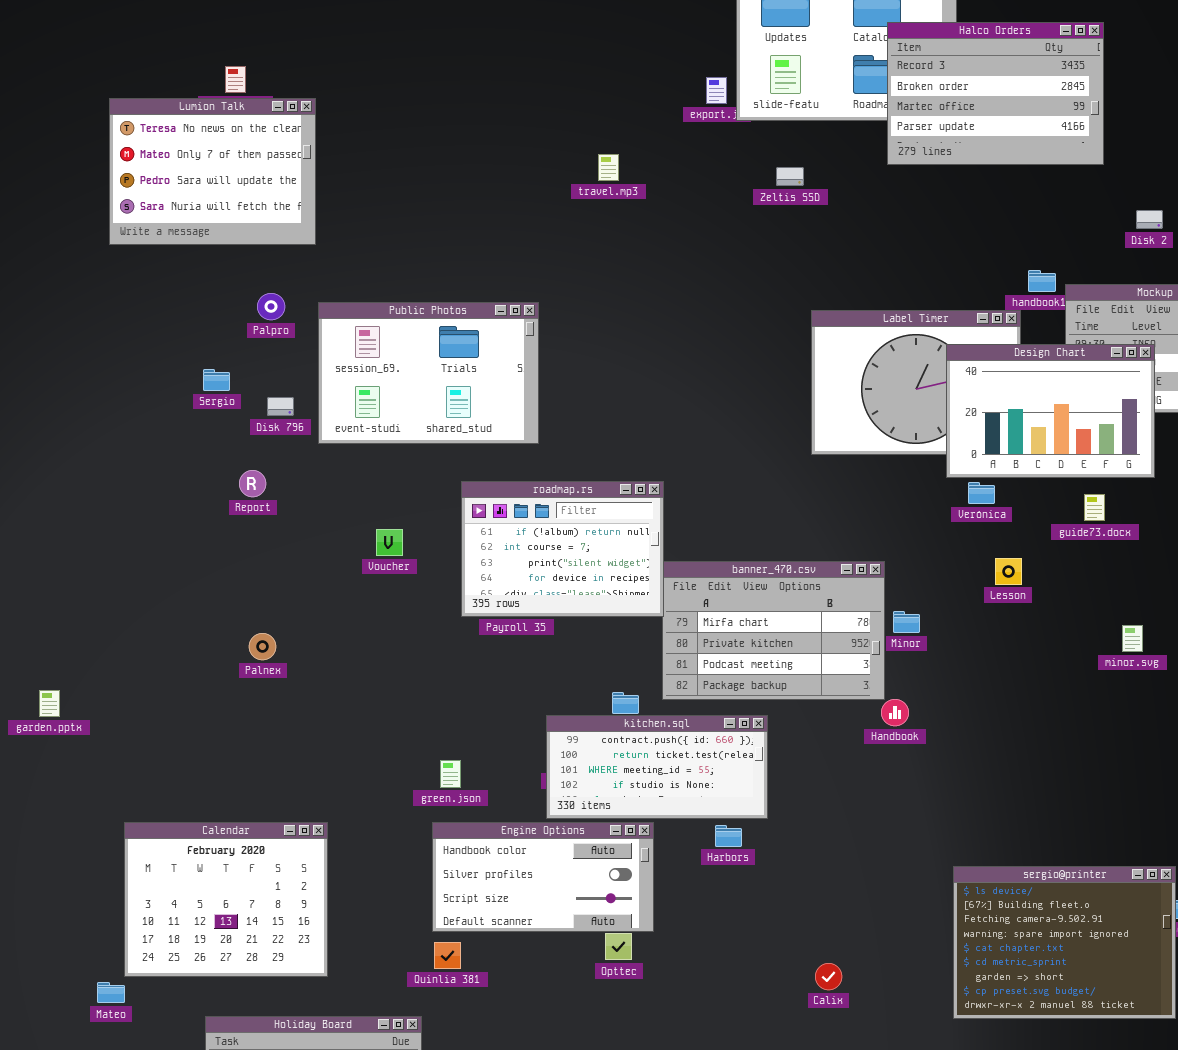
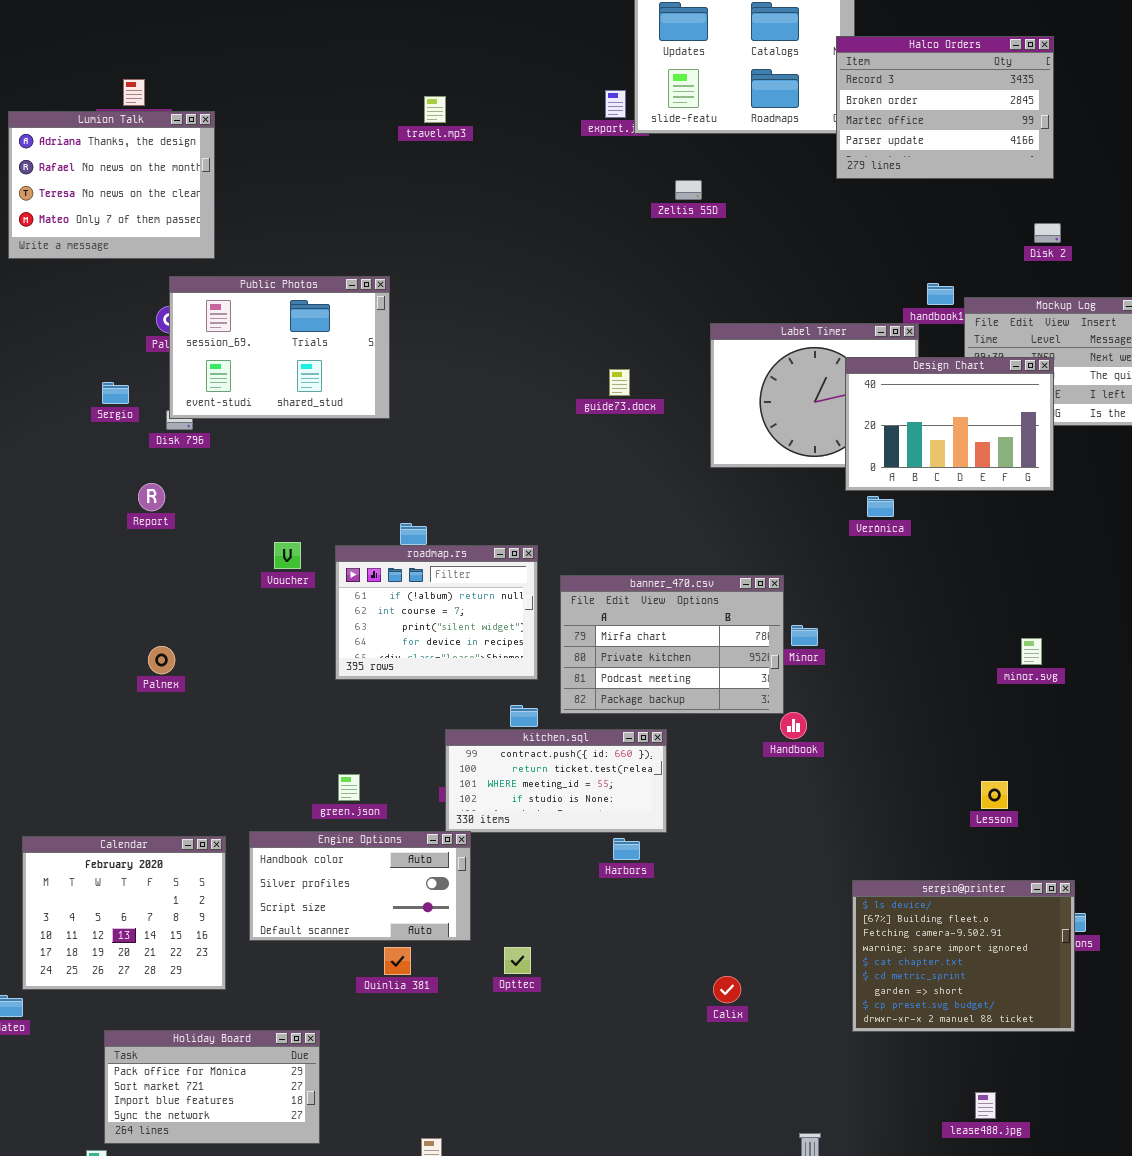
Halco Orders: [887,22,1104,165] -> [836,36,1054,179], moved
Lumion Talk: [109,98,316,245] -> [8,111,215,259], scrolled up 2 rows
travel.mp3: [598,154,619,181] -> [424,96,446,123], moved
Public Photos: [318,302,539,444] -> [169,276,390,419], moved
roadmap.rs: [461,481,664,617] -> [335,545,538,680], moved
guide73.docx: [1084,494,1105,521] -> [609,369,630,396], moved
Lesson: [995,558,1022,585] -> [981,781,1008,809], moved
Engine Options: [432,822,654,932] -> [249,831,471,941], moved
Quinlia 381: [434,942,461,969] -> [384,947,411,975], moved

